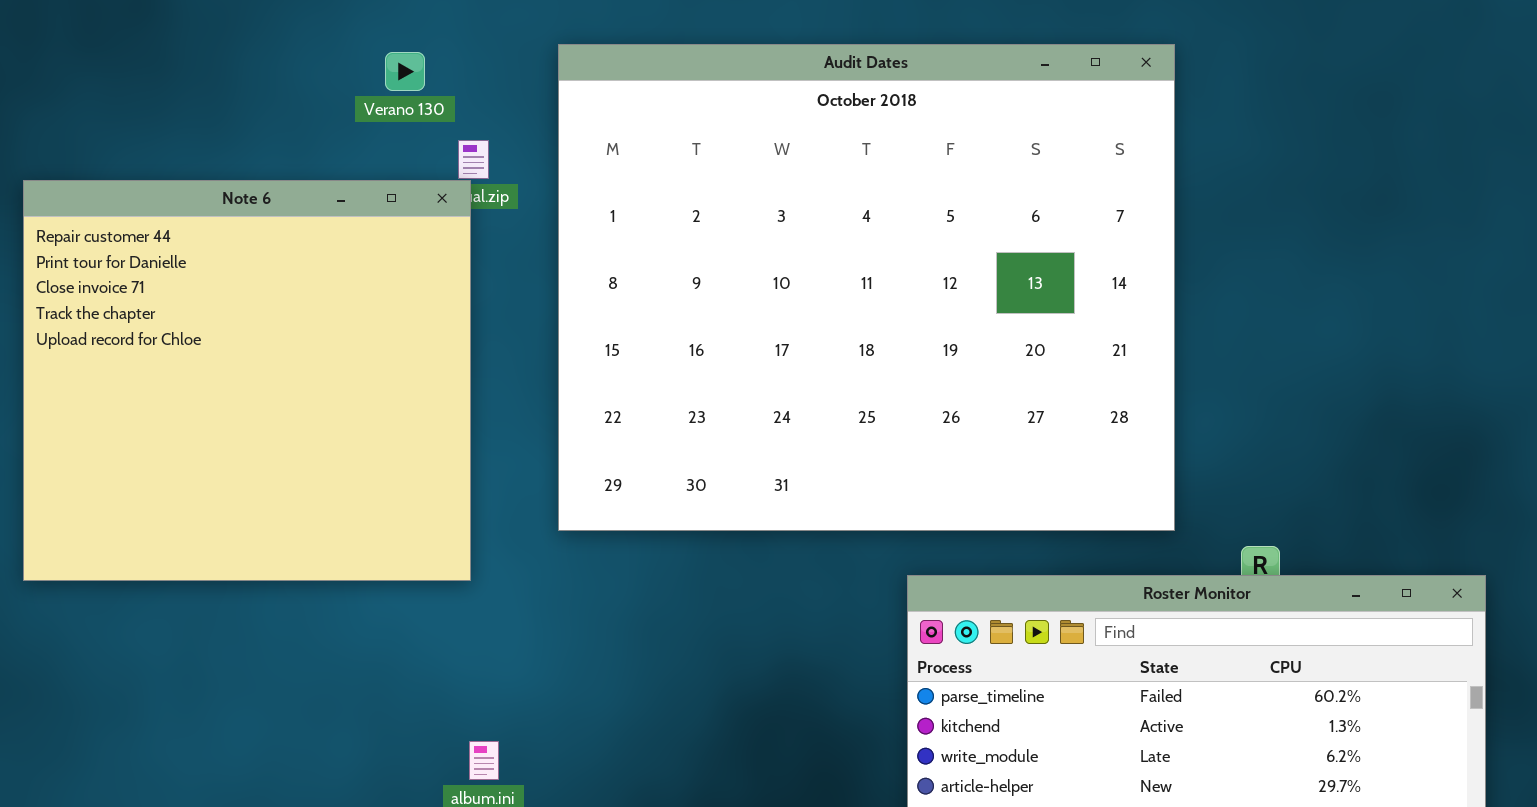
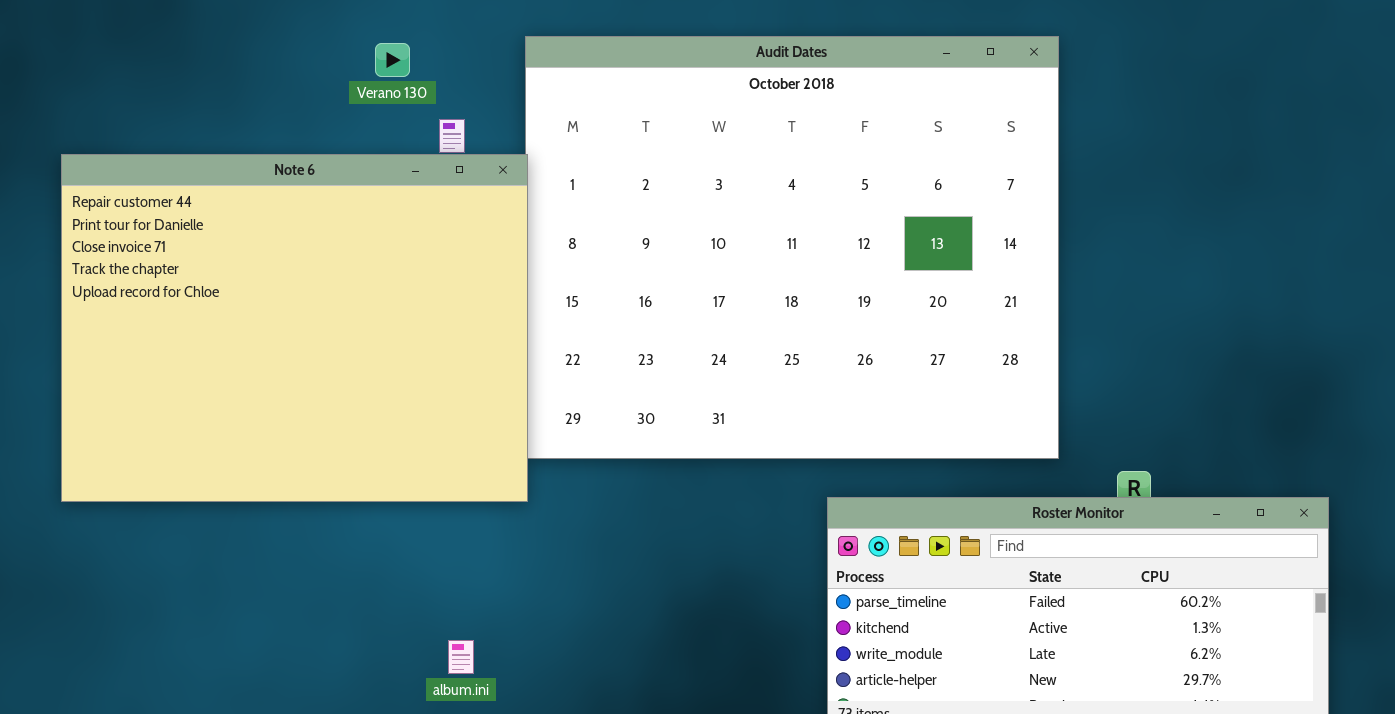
Note 6: [23,180,471,581] -> [61,154,528,502], resized

